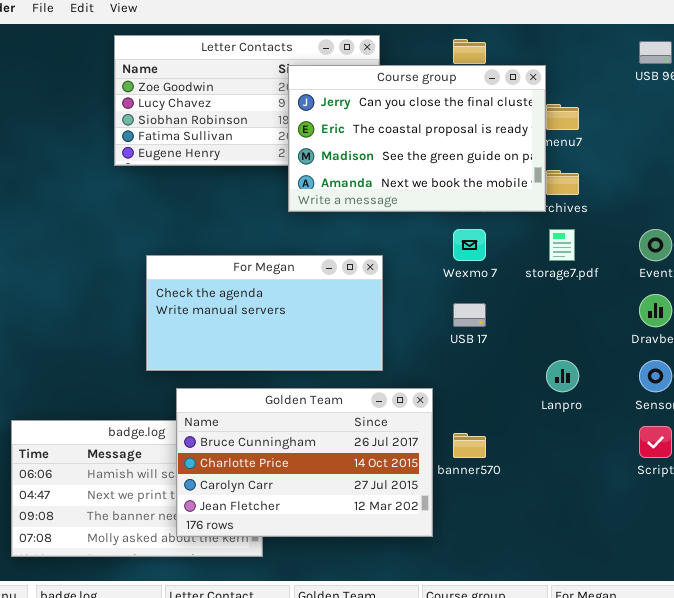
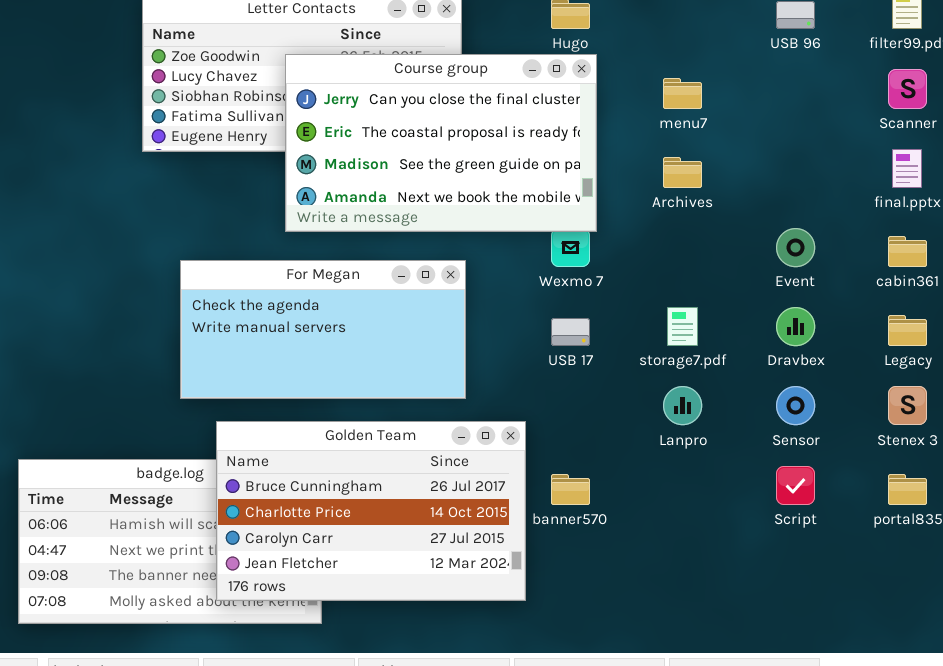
Course group: [288,65,546,212] -> [285,54,597,232], moved
storage7.pdf: [549,229,575,261] -> [667,307,698,346], moved

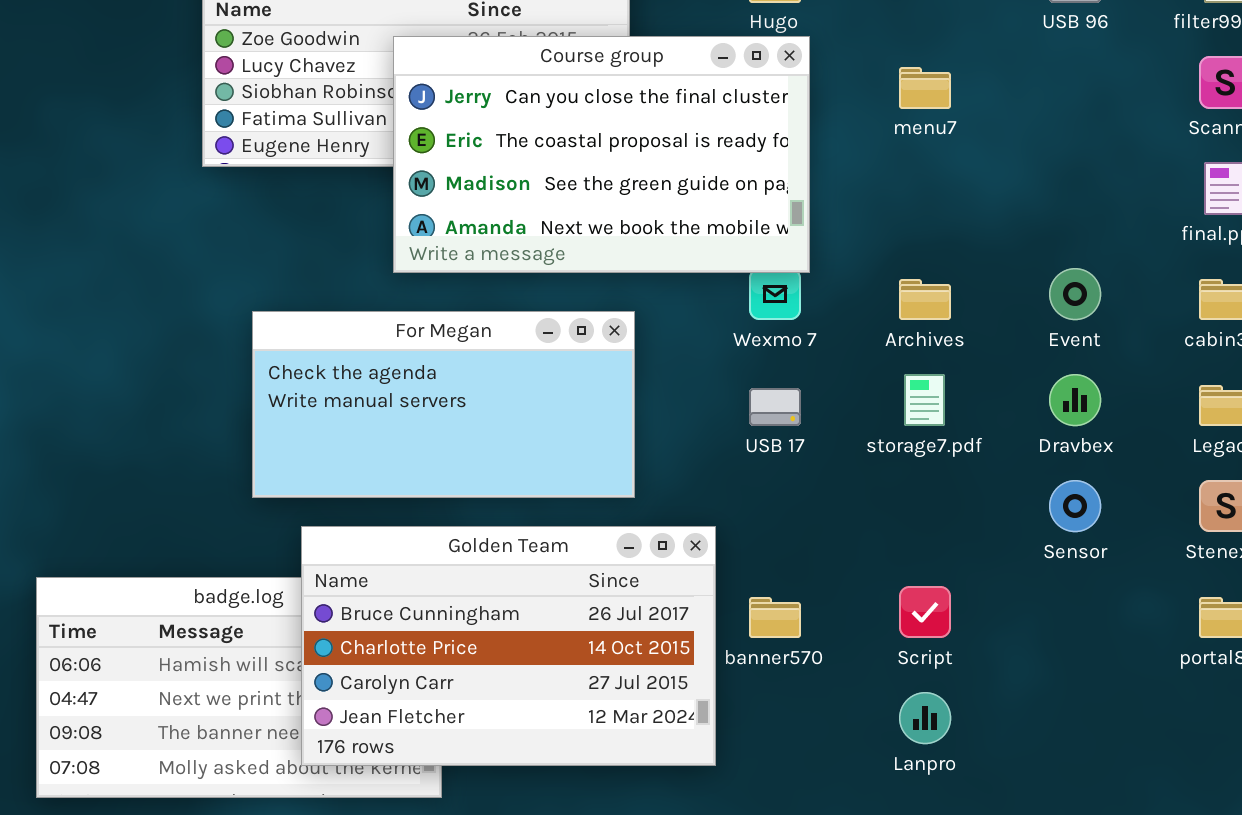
Archives: [663,157,702,188] -> [899,279,951,320], moved
Lanpro: [663,386,702,425] -> [899,692,951,744], moved
Script: [776,466,815,505] -> [899,586,951,638], moved

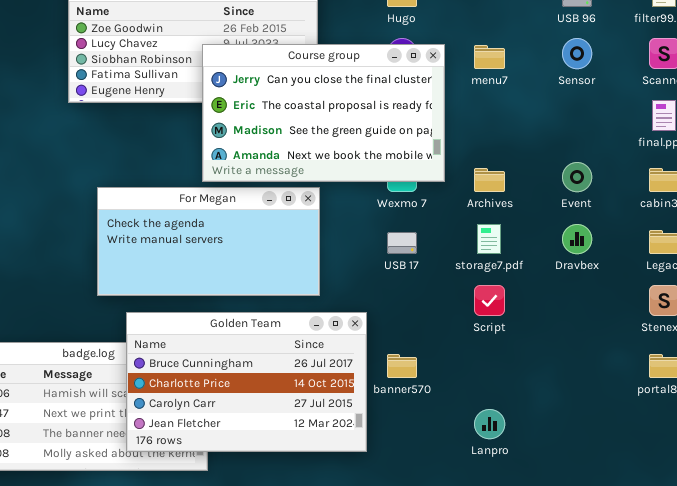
Course group: [393,36,810,273] -> [202,44,445,182], moved
Sensor: [1049,480,1101,532] -> [562,38,592,69], moved
Script: [899,586,951,638] -> [474,285,505,316], moved

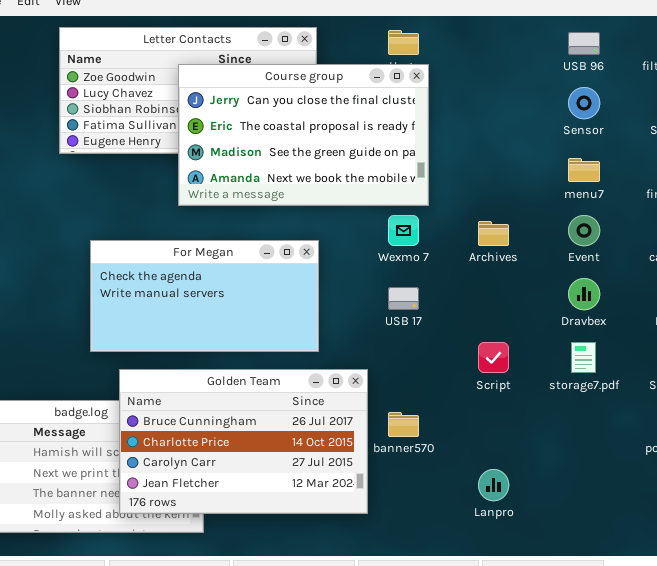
Course group: [202,44,445,182] -> [178,64,429,206], moved
menu7: [474,45,505,69] -> [568,158,600,182], moved
storage7.pdf: [477,224,501,254] -> [571,342,596,373], moved

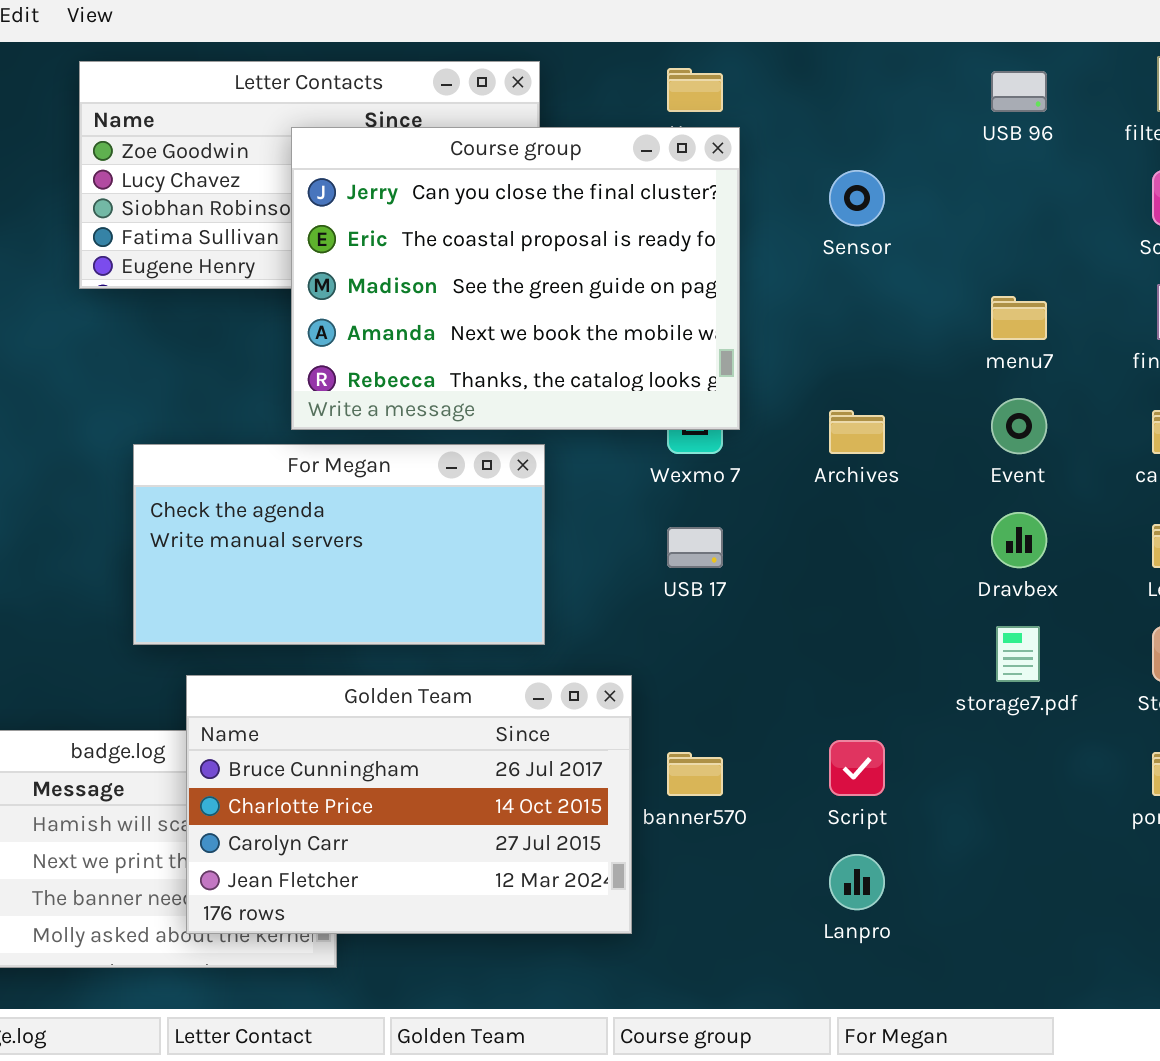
Course group: [178,64,429,206] -> [291,127,740,430], resized
Sensor: [568,87,600,119] -> [829,170,885,226], moved
Script: [478,342,509,373] -> [829,740,885,796], moved

